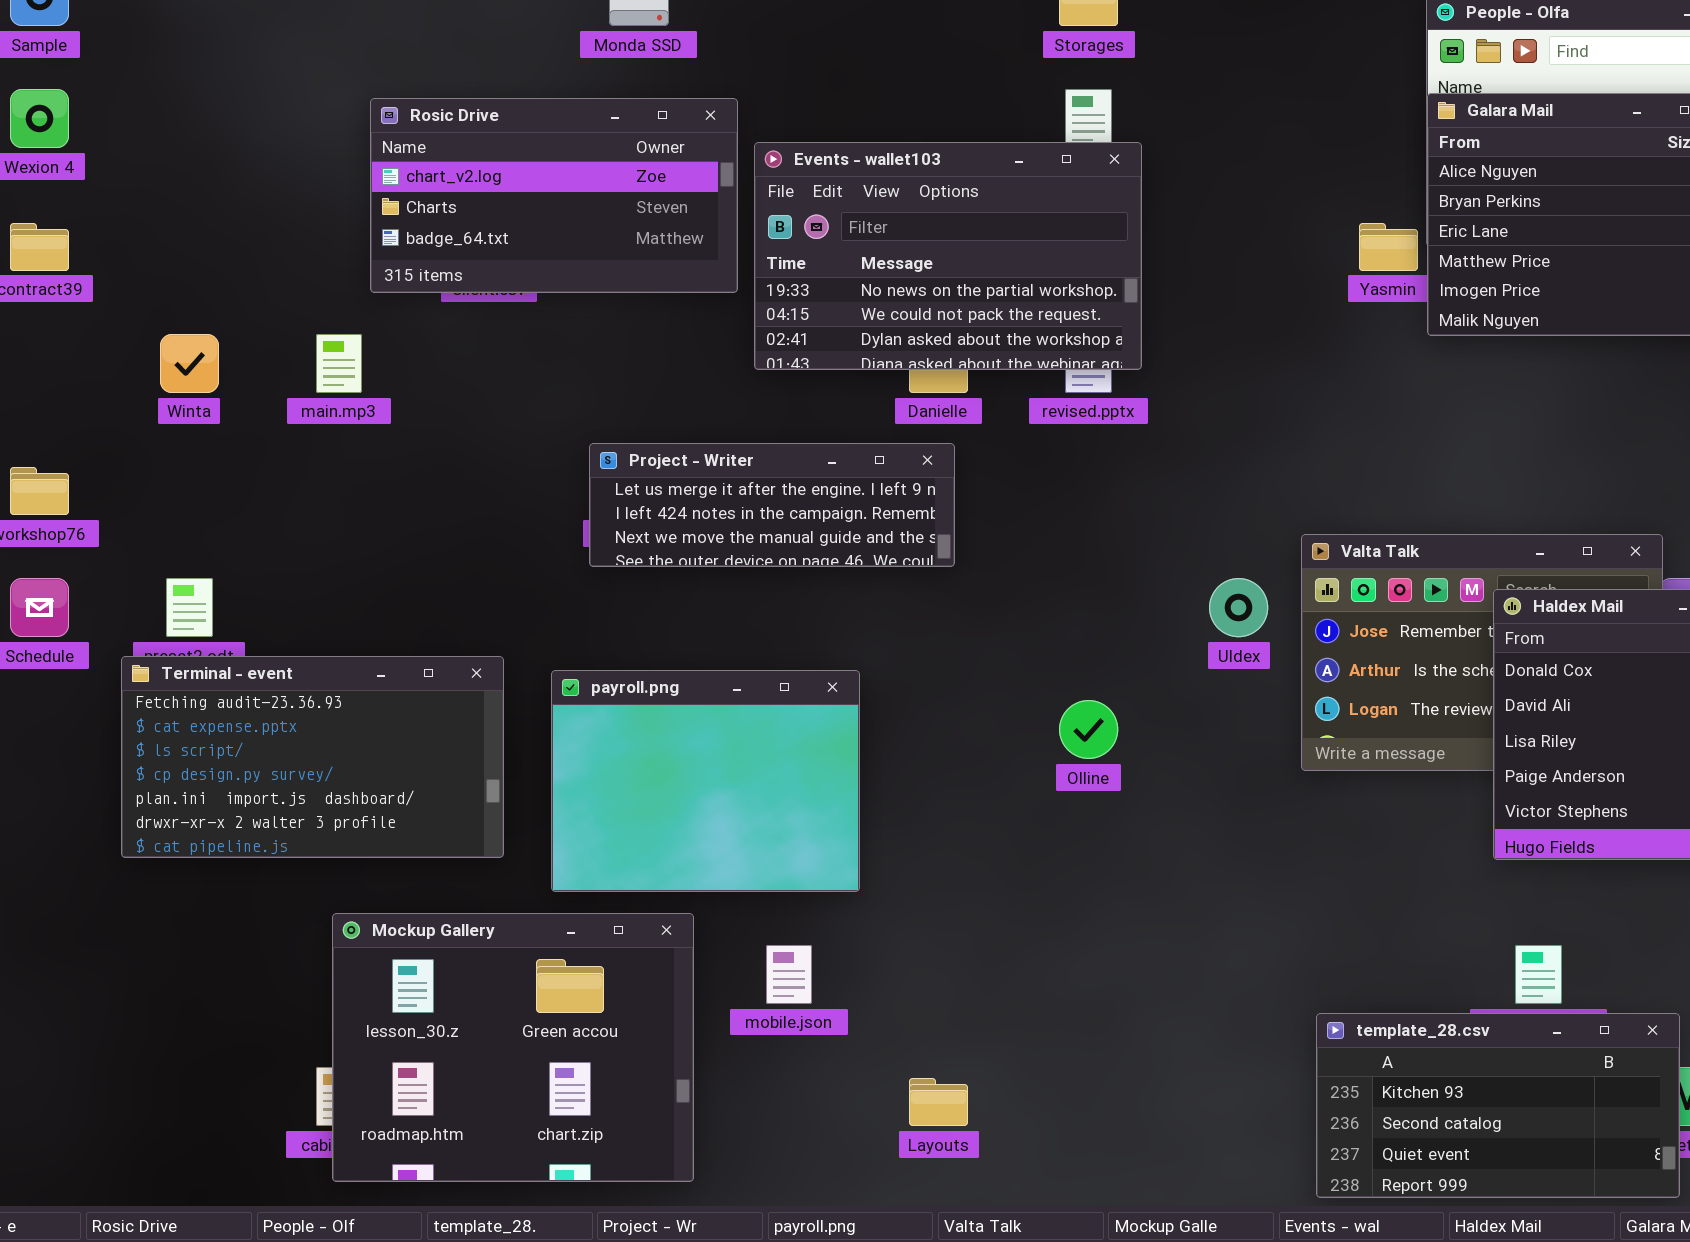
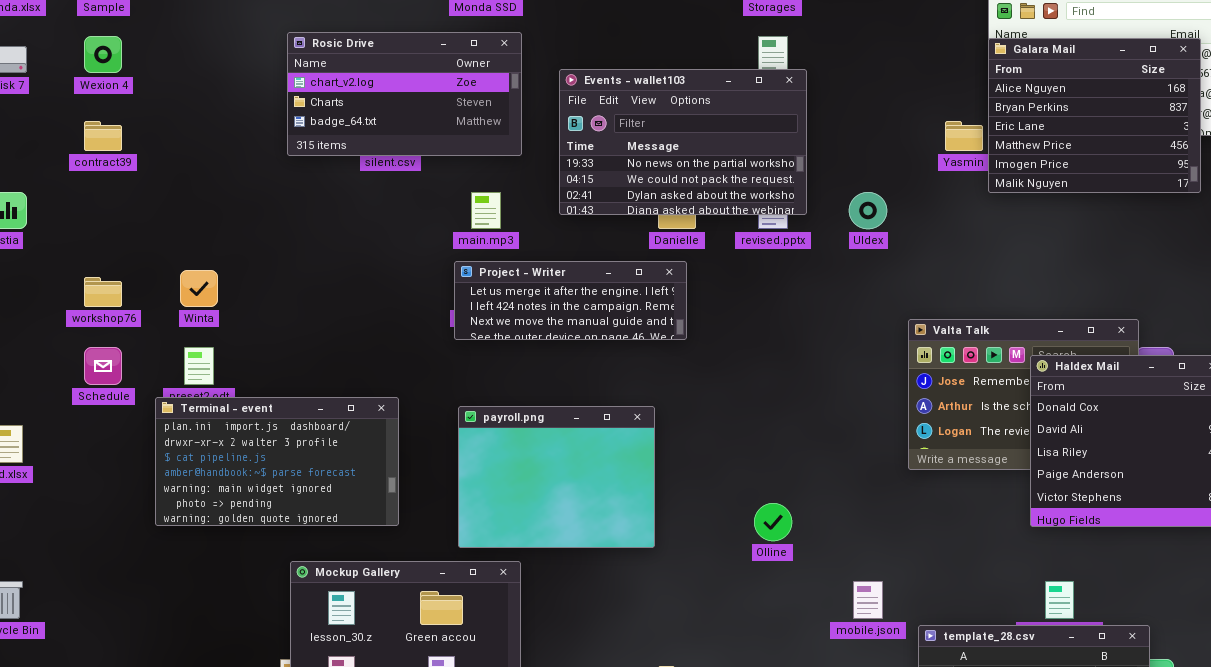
Rosic Drive: [370,98,738,293] -> [287,32,522,156], moved
Winta: [160,334,219,393] -> [180,270,218,307], moved
main.mp3: [316,334,362,393] -> [471,192,501,229], moved
Uldex: [1209,578,1268,637] -> [849,192,887,229], moved
Terminal - event: [121,656,504,858] -> [155,397,399,526], scrolled down 4 rows
payroll.png: [551,670,860,892] -> [458,406,655,548], moved
Olline: [1059,700,1118,759] -> [754,503,792,541], moved
mobile.json: [766,945,812,1004] -> [853,581,883,619], moved

